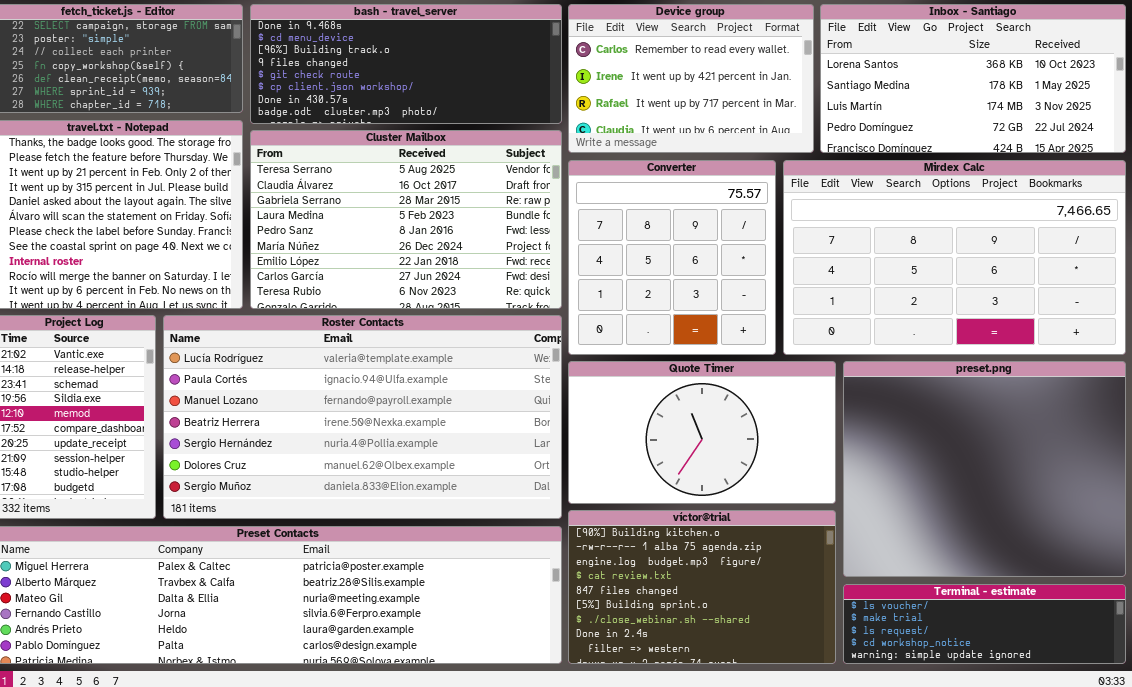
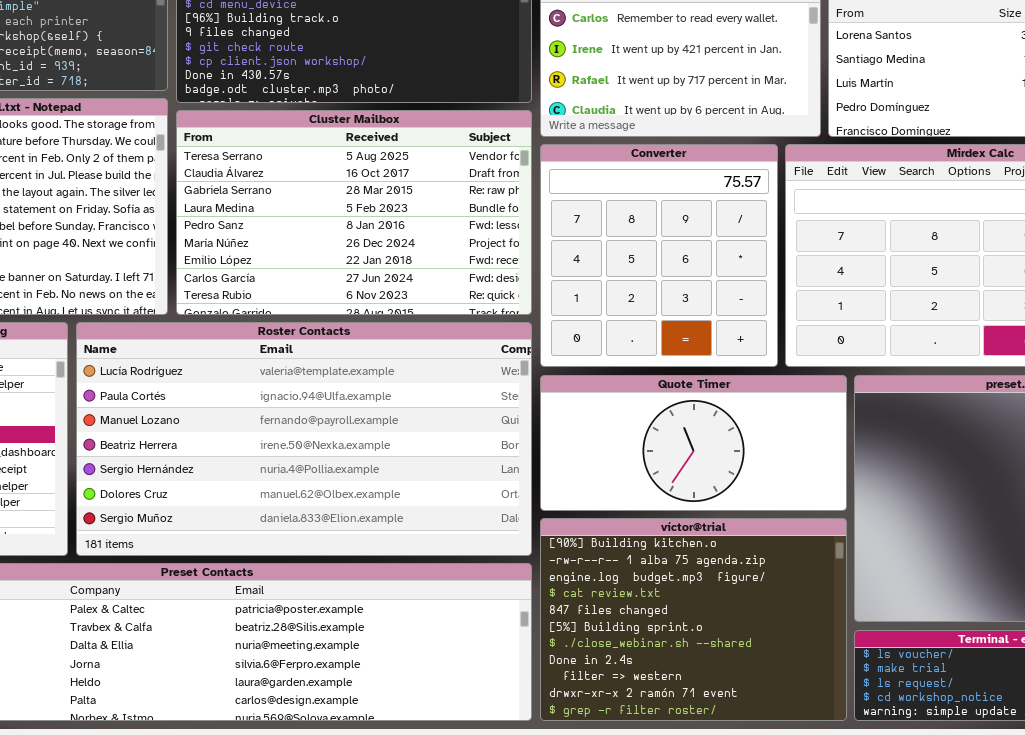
Quote Timer: [568,361,836,504] -> [540,375,847,511], resized
víctor@trial: [568,510,836,664] -> [540,518,847,721], resized

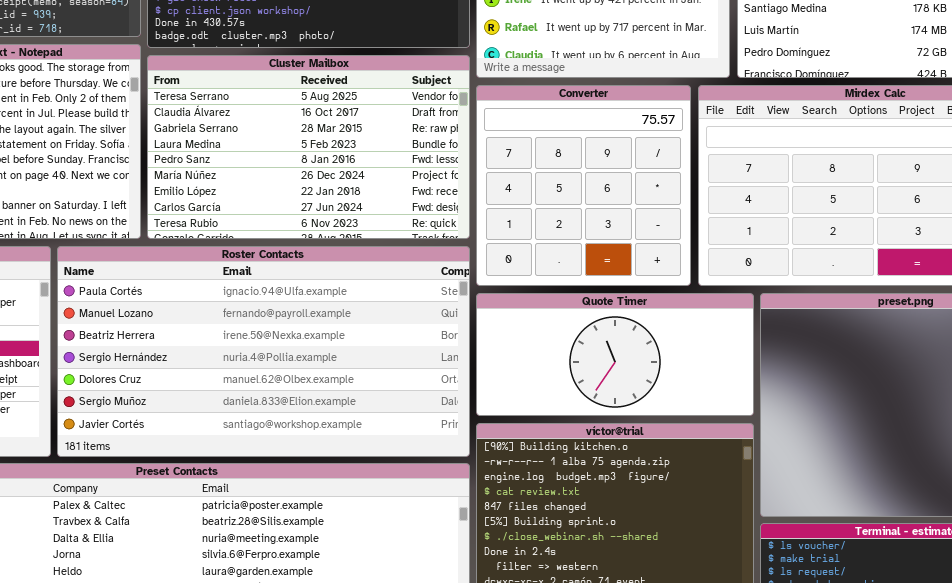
Roster Contacts: [76,322,532,556] -> [57,246,470,457], scrolled down 1 row

